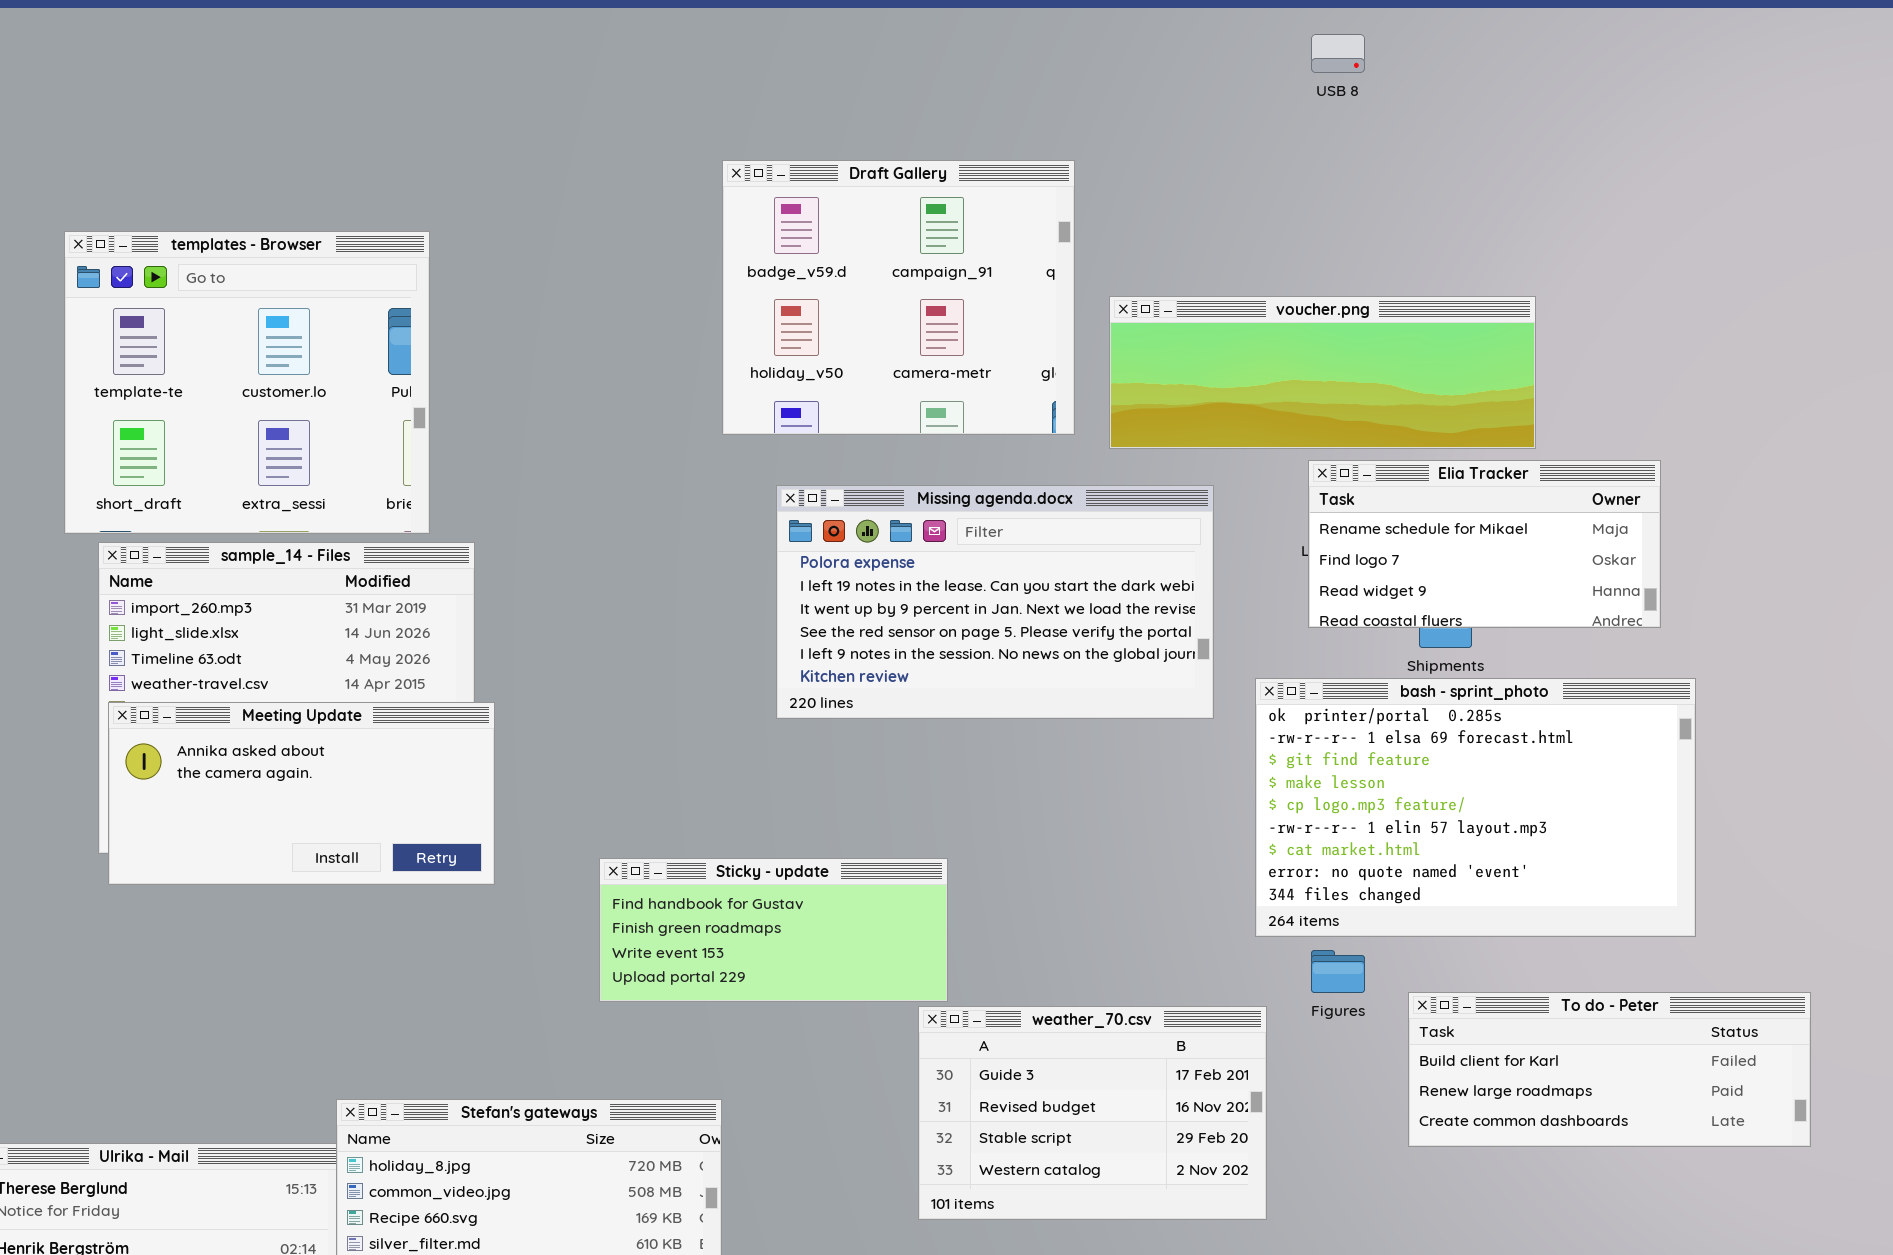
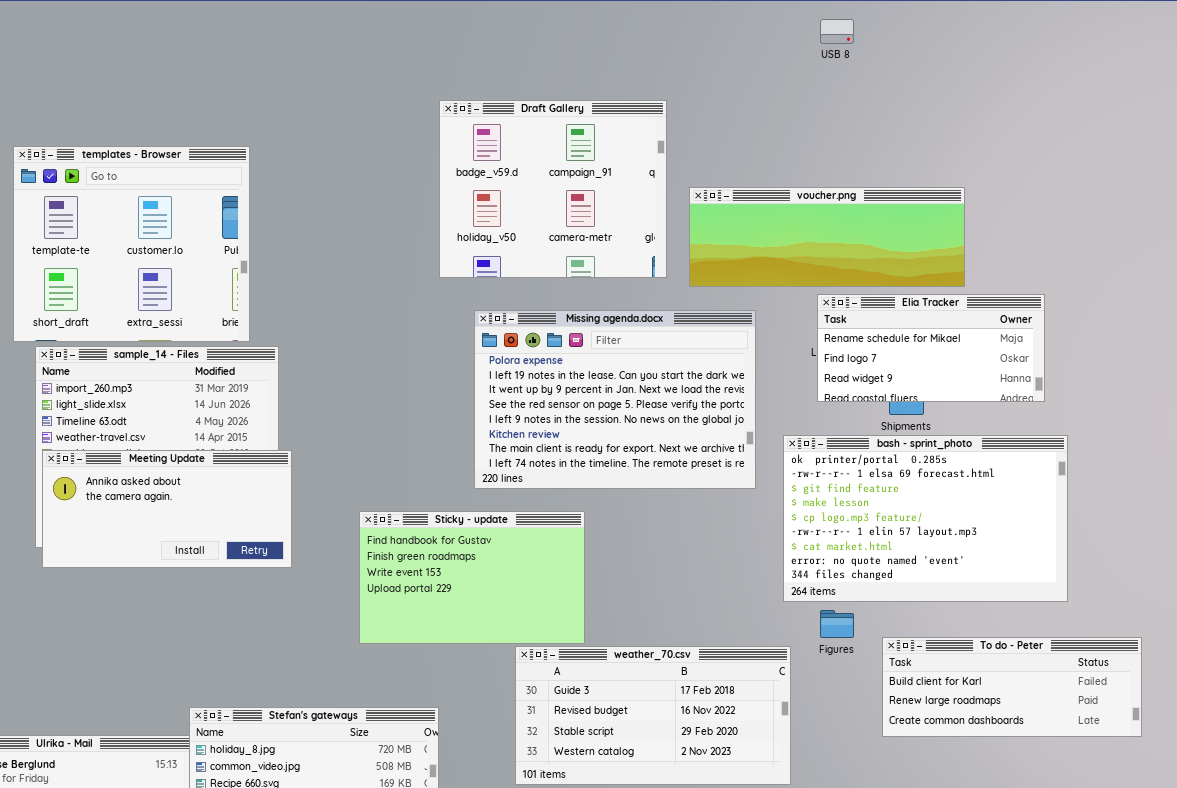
Missing agenda.docx: [776,485,1214,719] -> [474,310,756,489], resized
Sticky - update: [599,858,948,1002] -> [359,511,585,644], resized
weather_70.csv: [918,1006,1267,1220] -> [515,646,791,785], resized

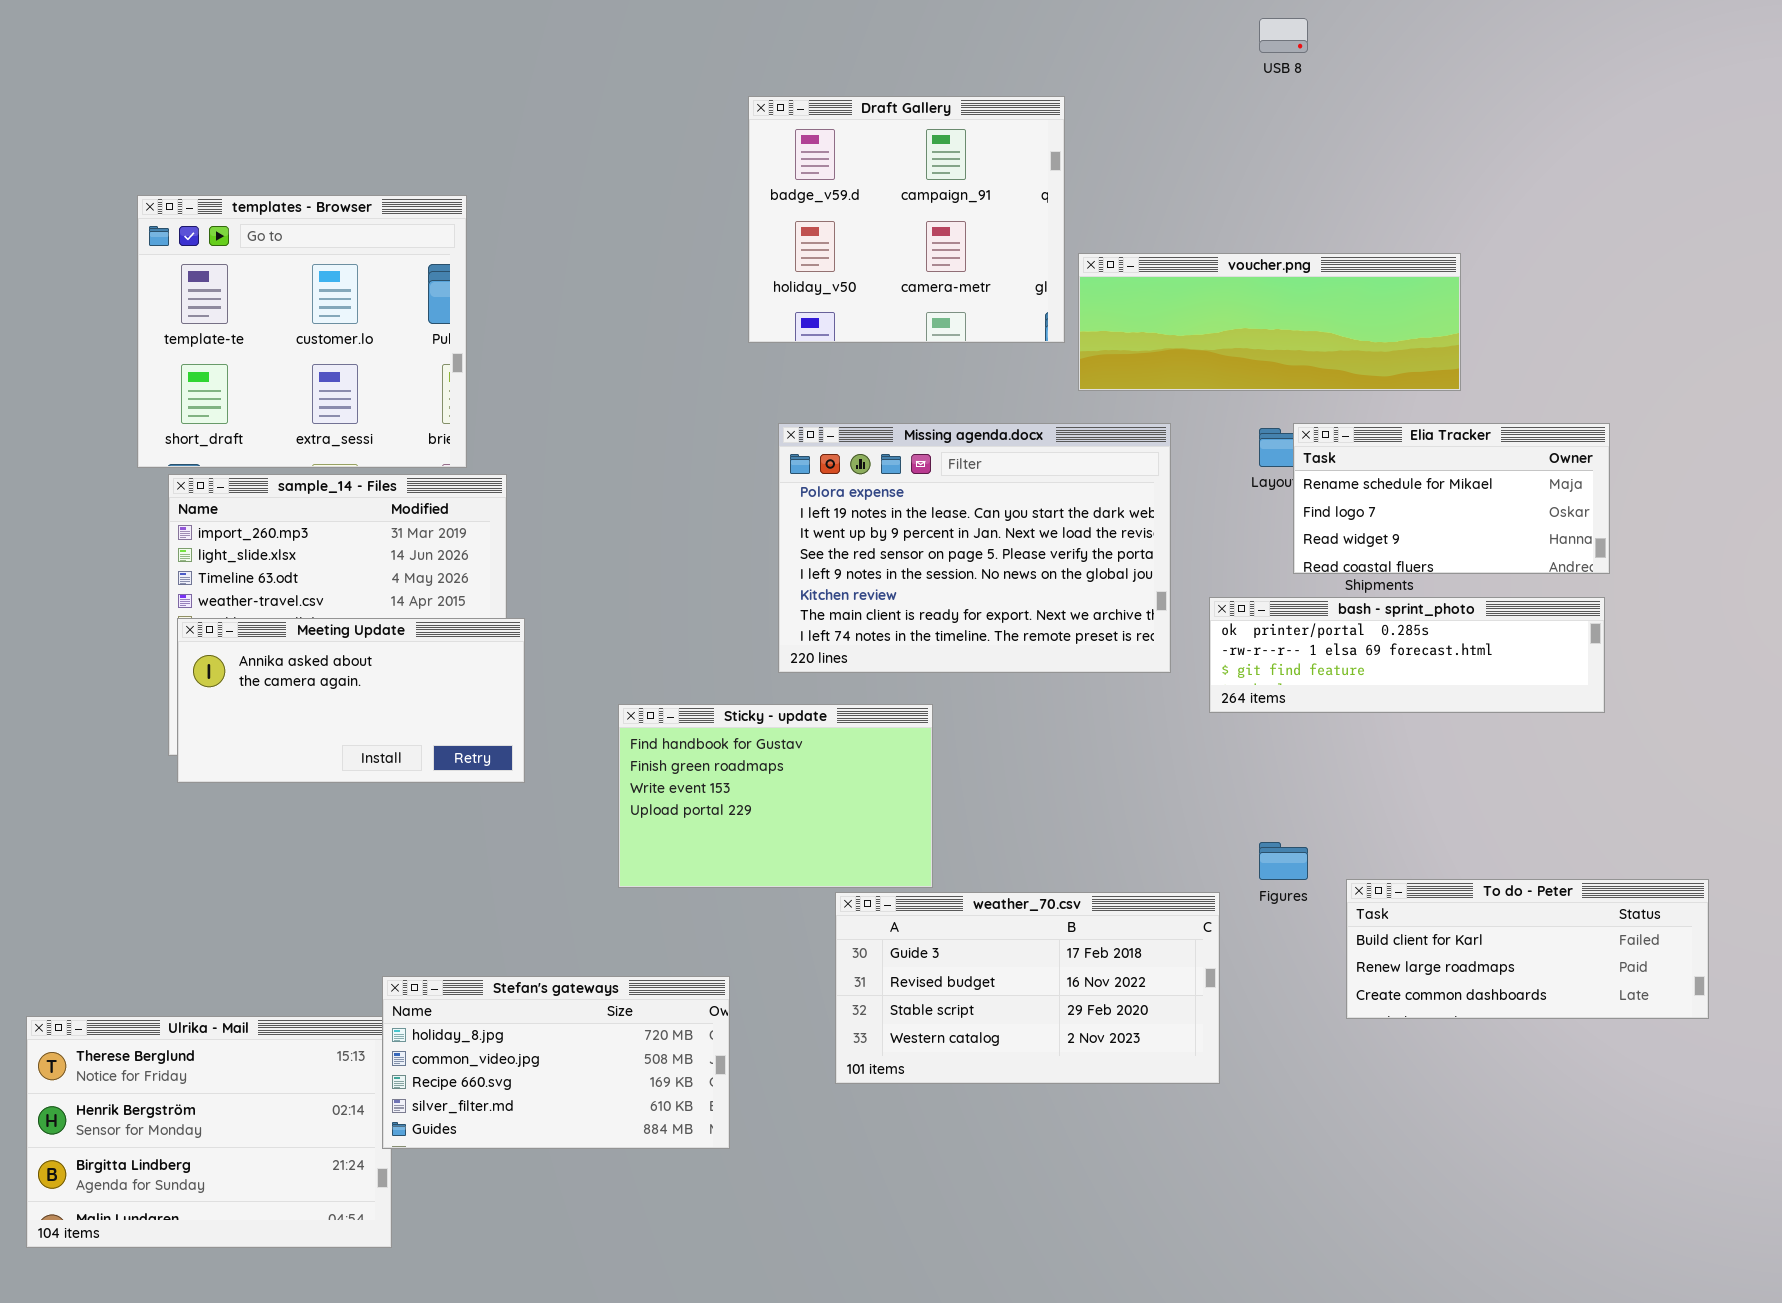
Draft Gallery: [439,100,667,278] -> [748,96,1065,343], moved
Elia Tracker: [817,294,1045,402] -> [1293,423,1610,574], moved
bash - sprint_photo: [783,435,1068,602] -> [1209,597,1605,713], resized

